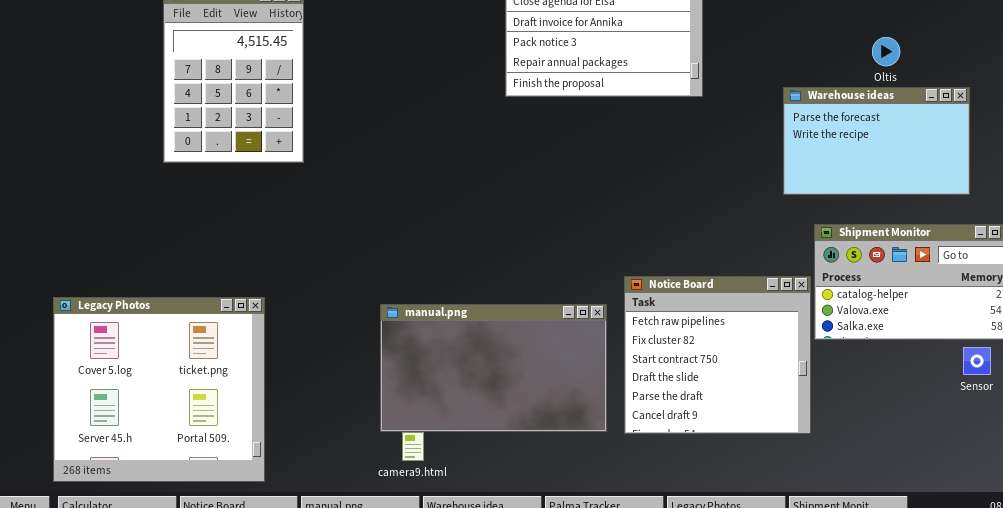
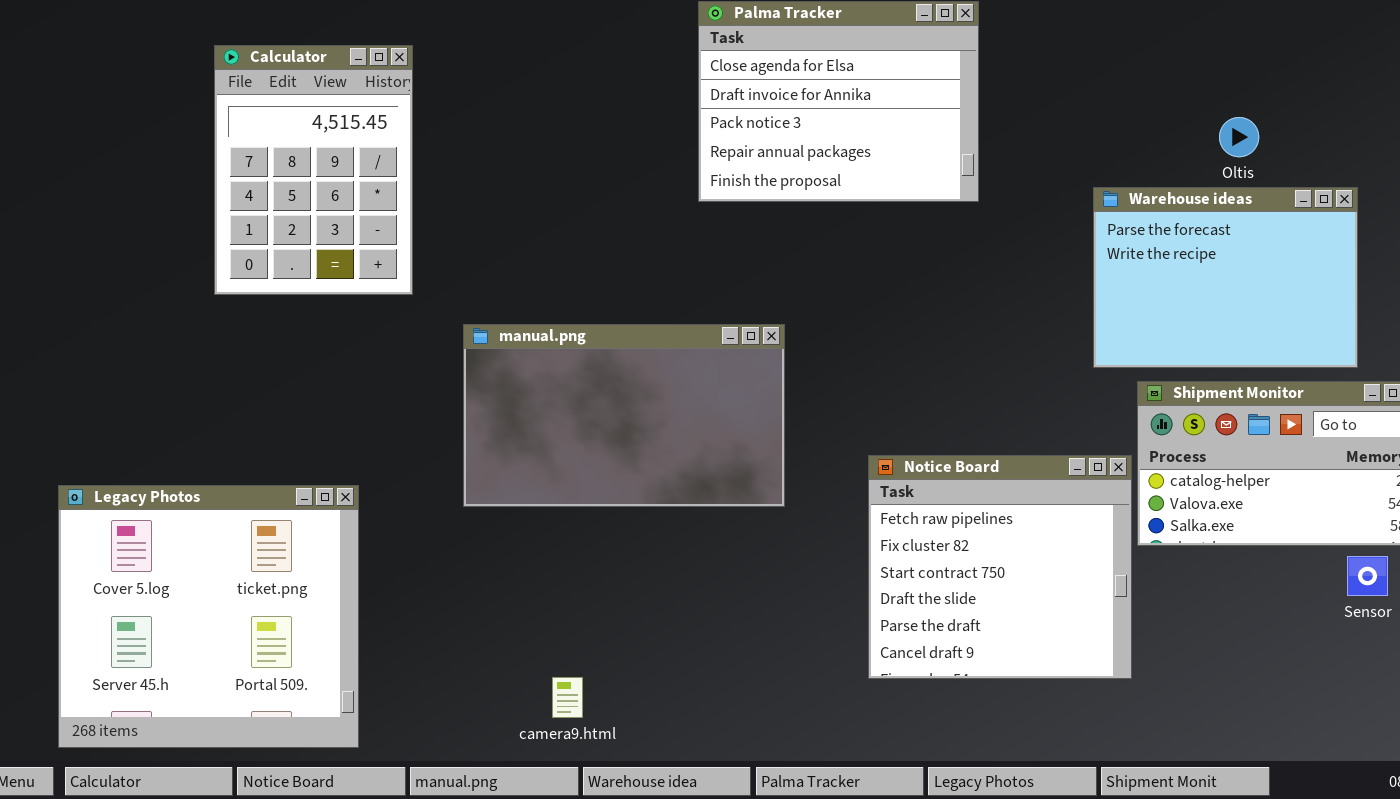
Warehouse ideas: [783,87,970,195] -> [1093,187,1358,368], resized
manual.png: [380,304,607,432] -> [463,324,785,507], moved

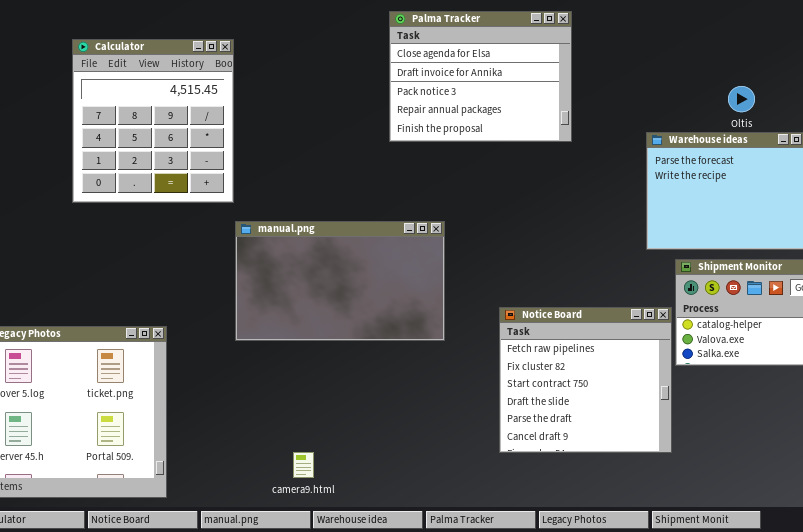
Calculator: [214,45,413,295] -> [72,39,234,203], resized

